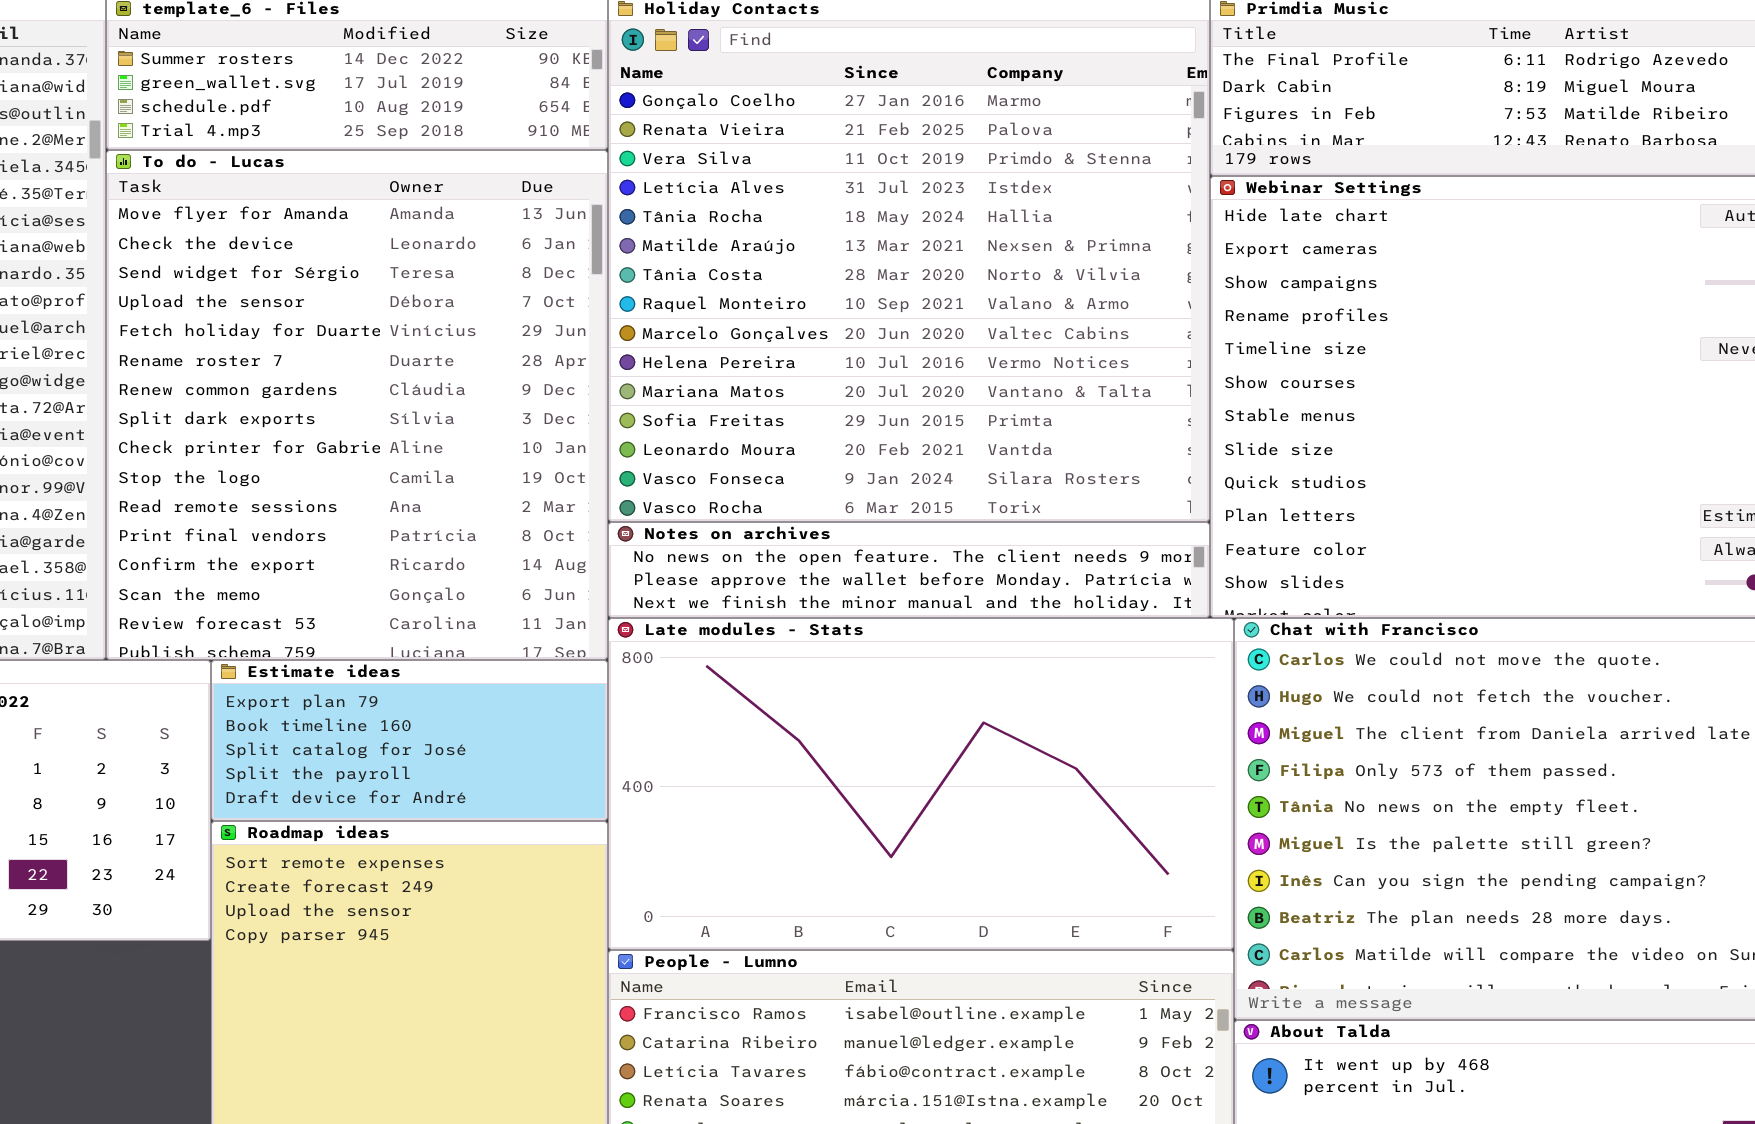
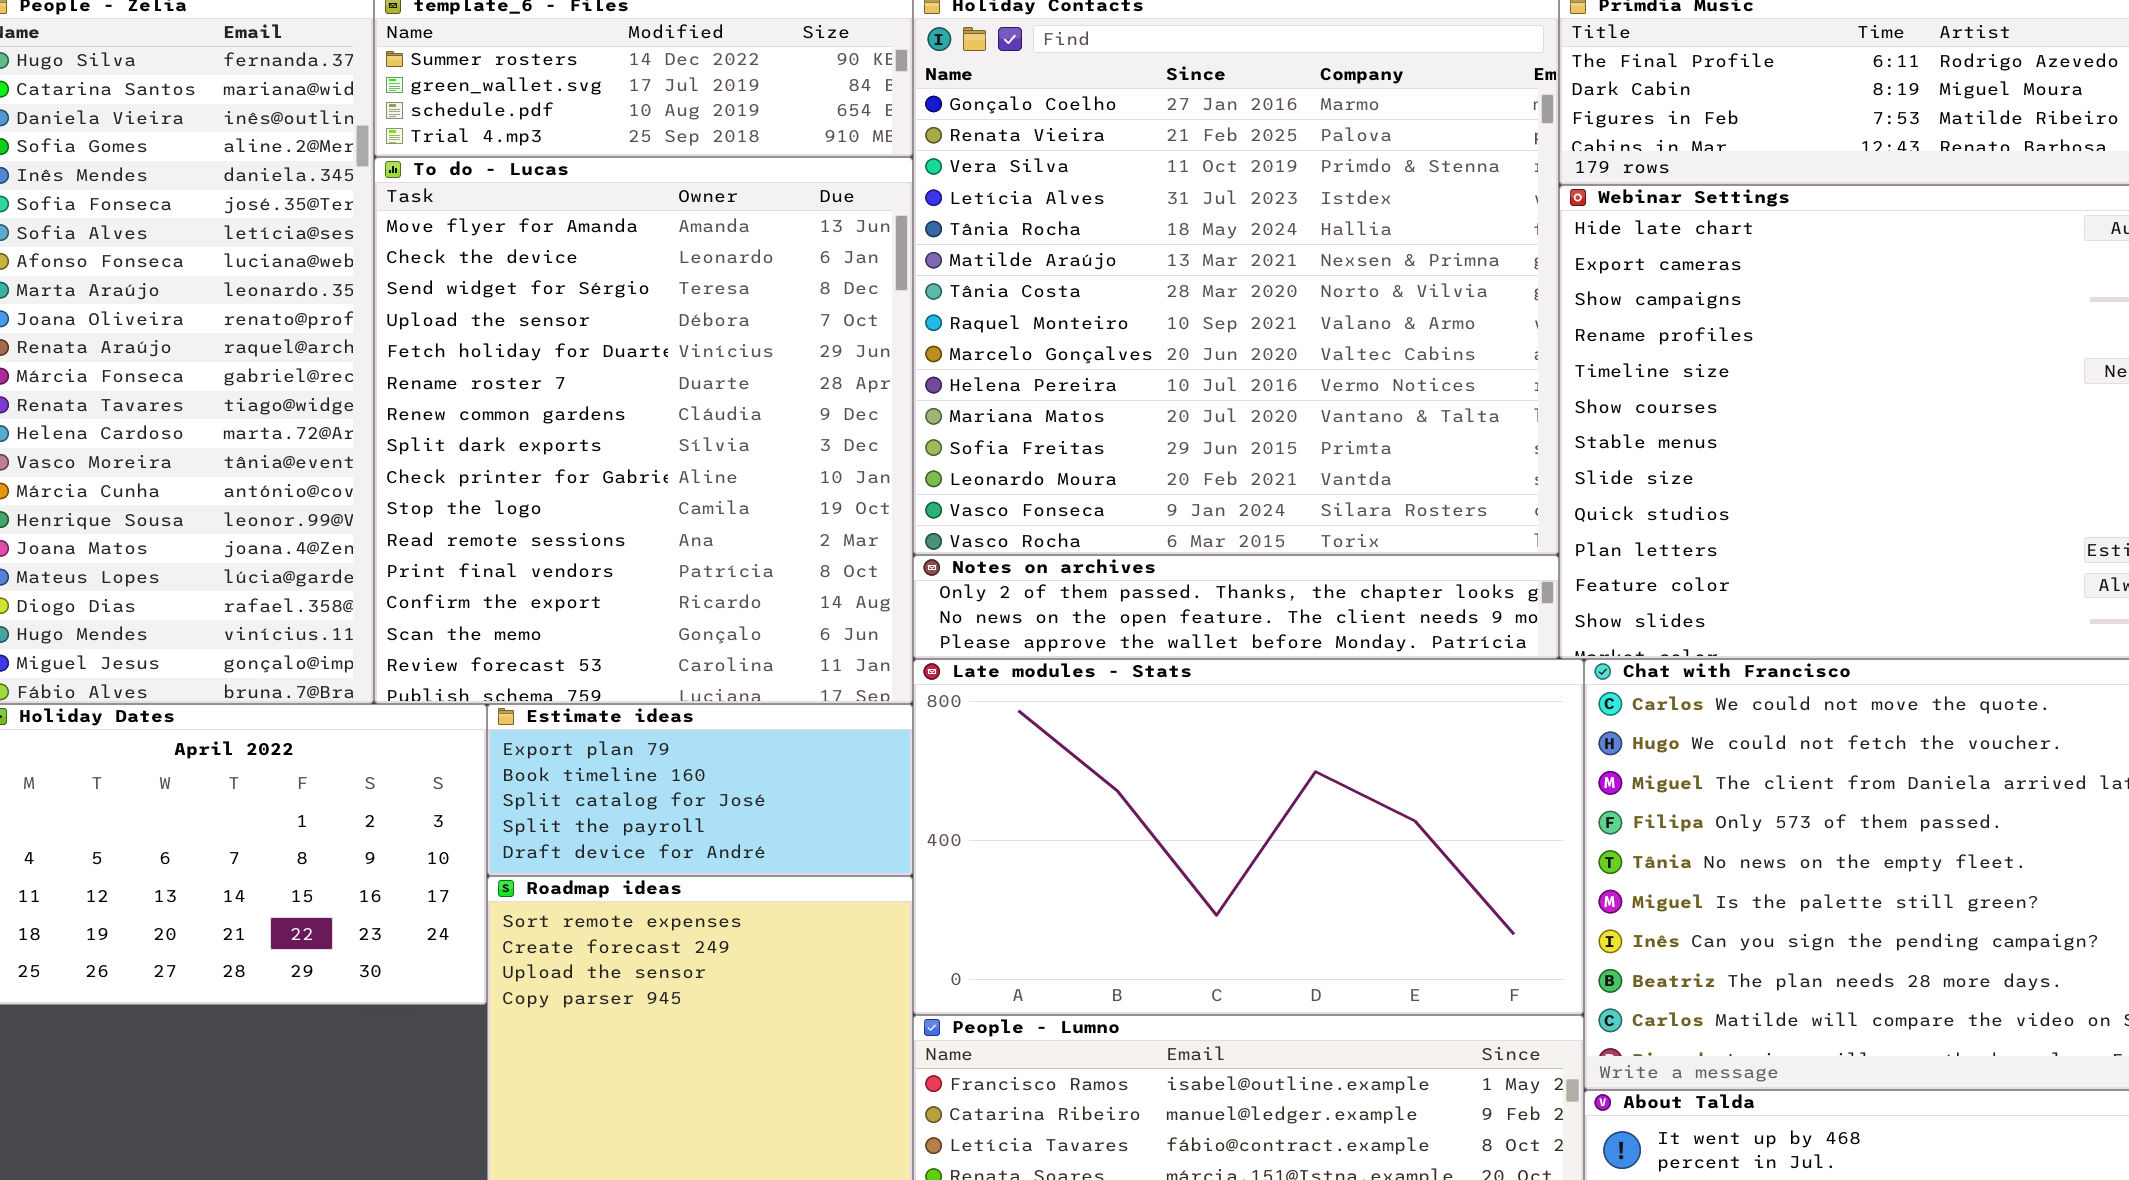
Notes on archives: [608,522,1210,618] -> [913,555,1559,659], scrolled up 1 row

